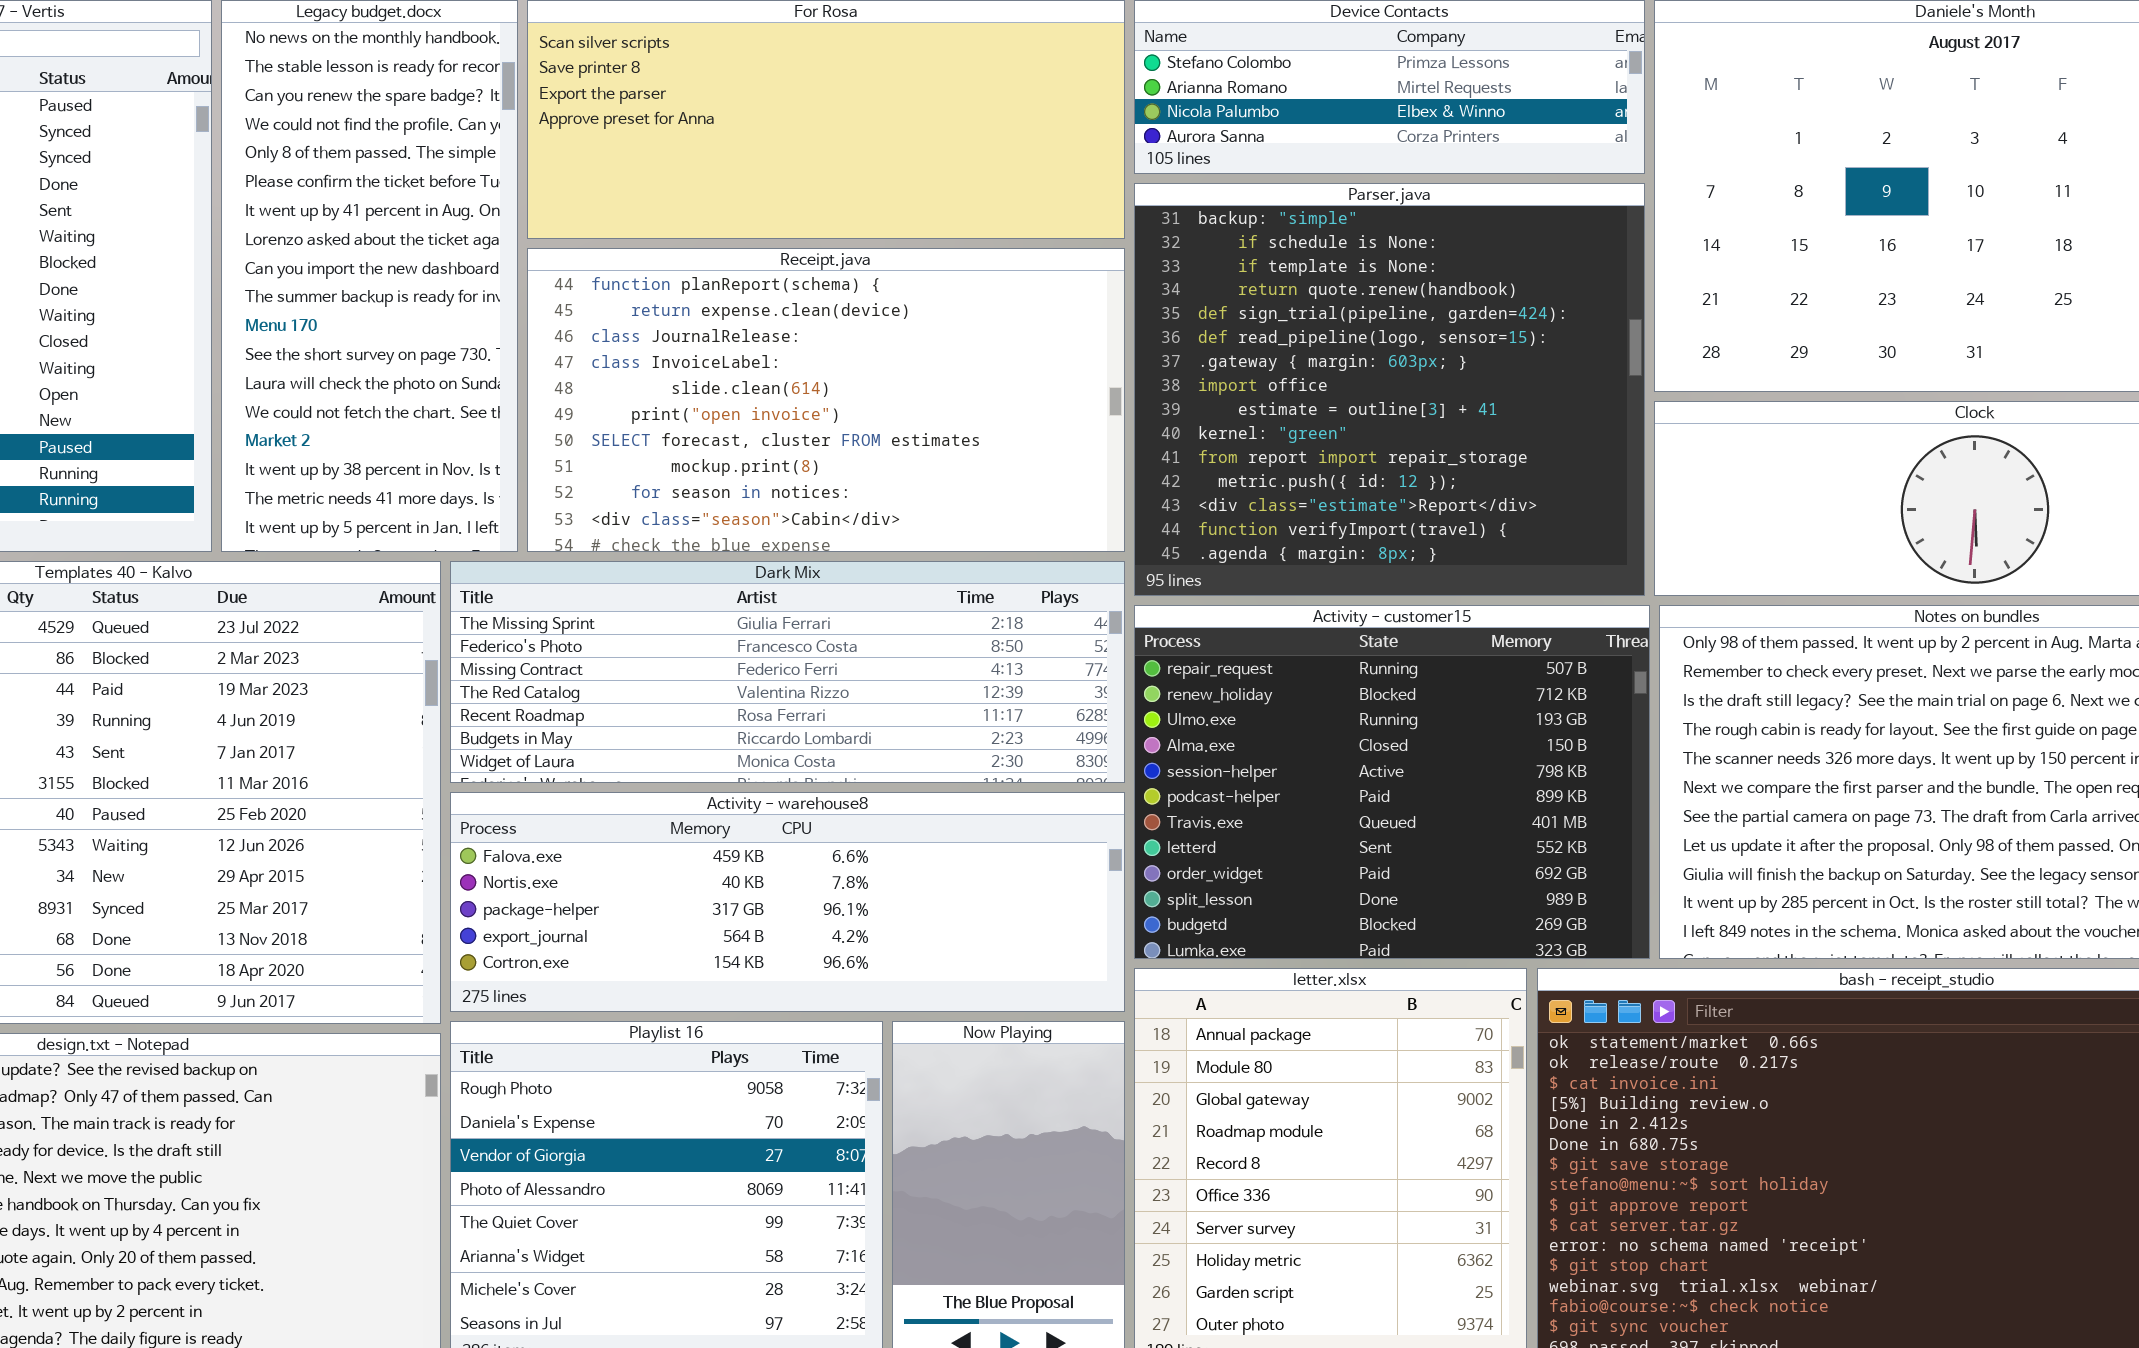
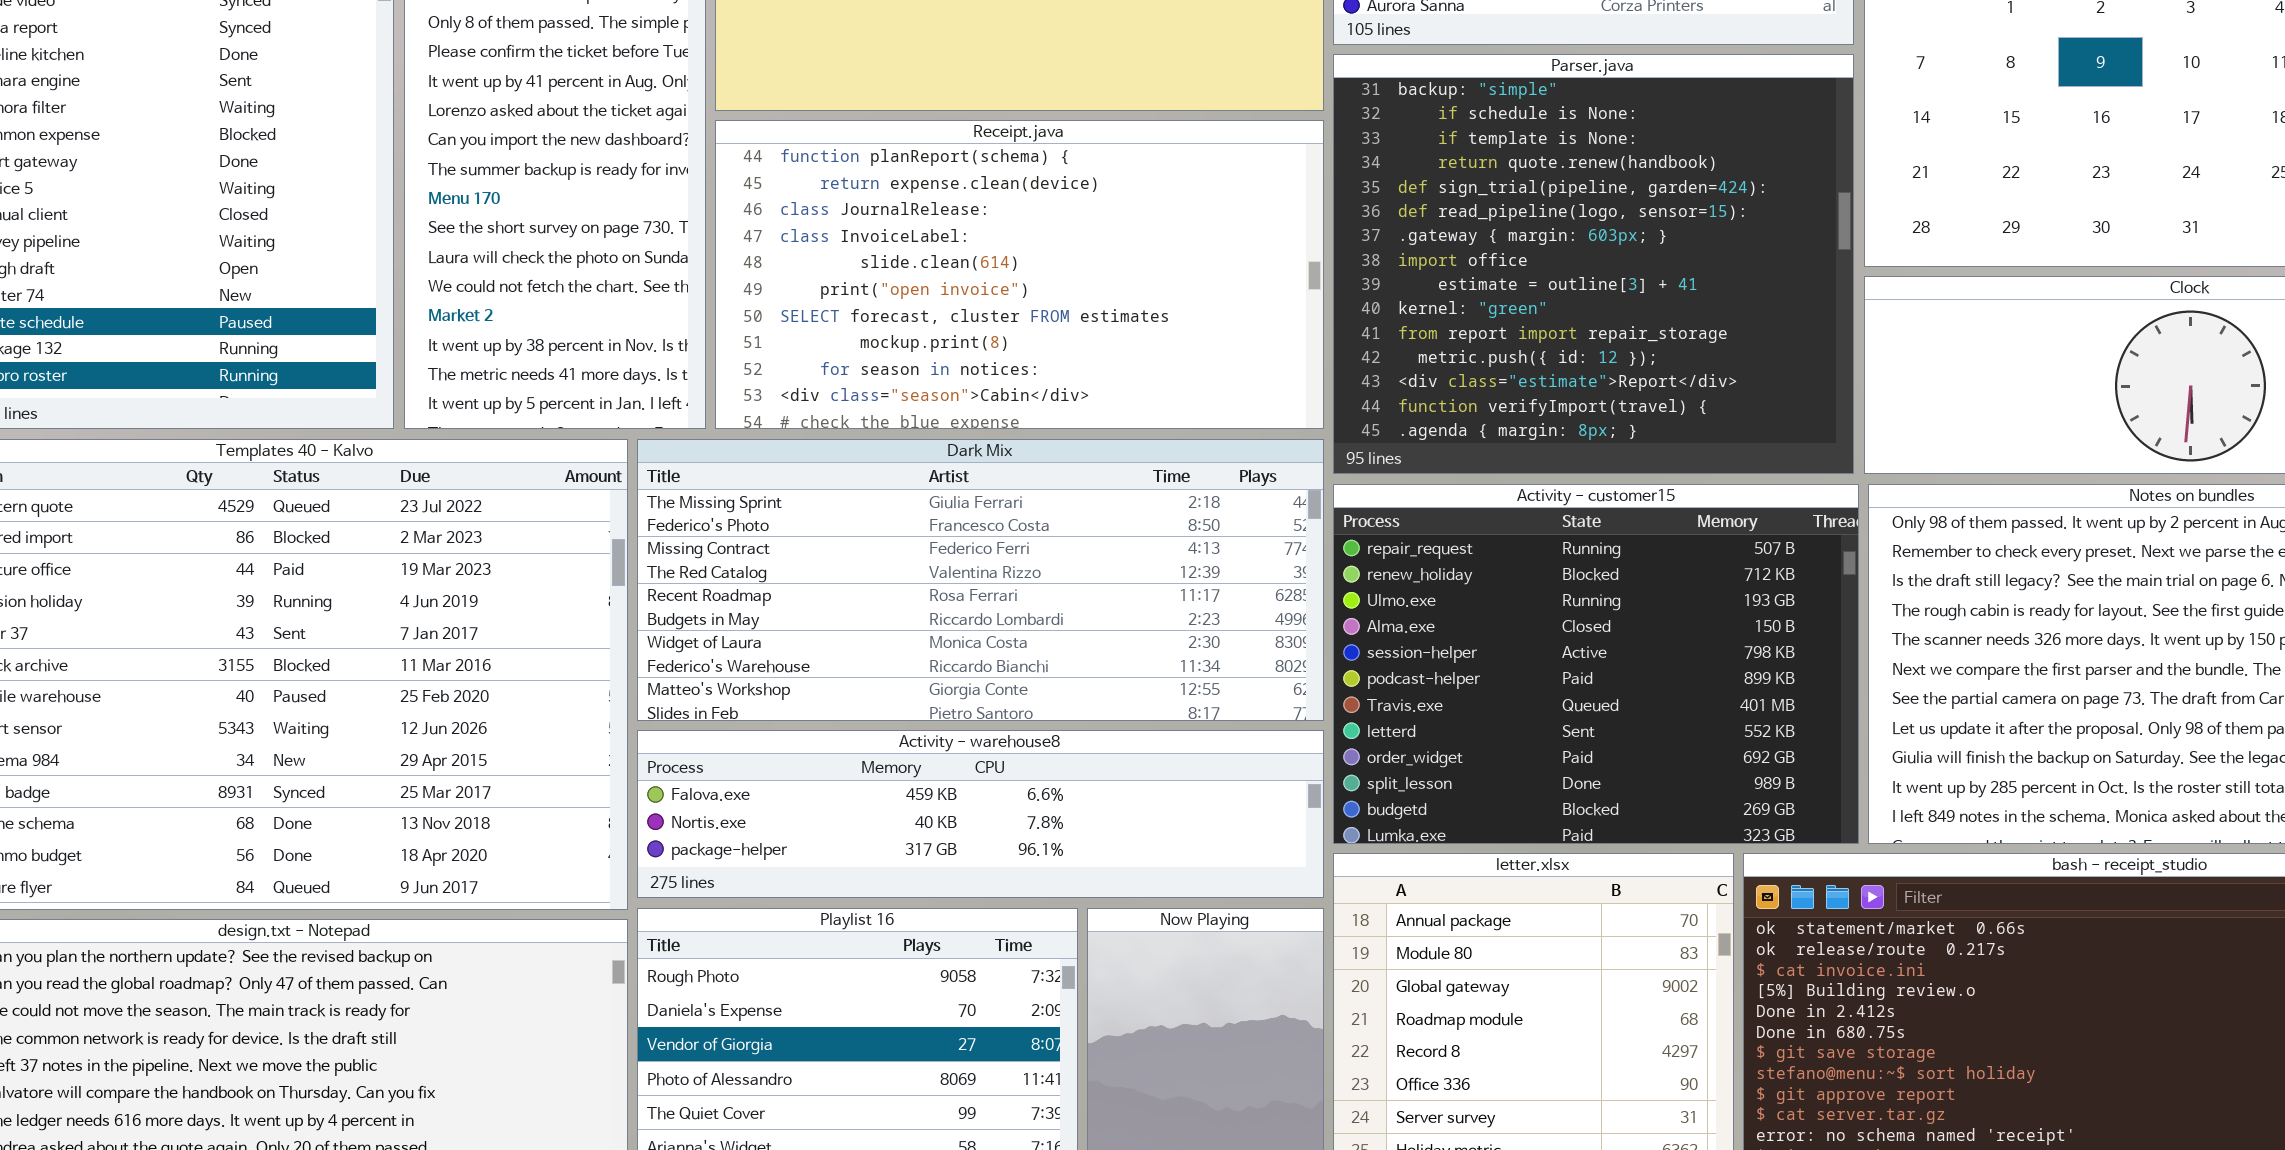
Dark Mix: [450,561,1125,783] -> [637,439,1324,721], resized
Activity - warehouse8: [450,792,1125,1012] -> [637,730,1324,898], resized

